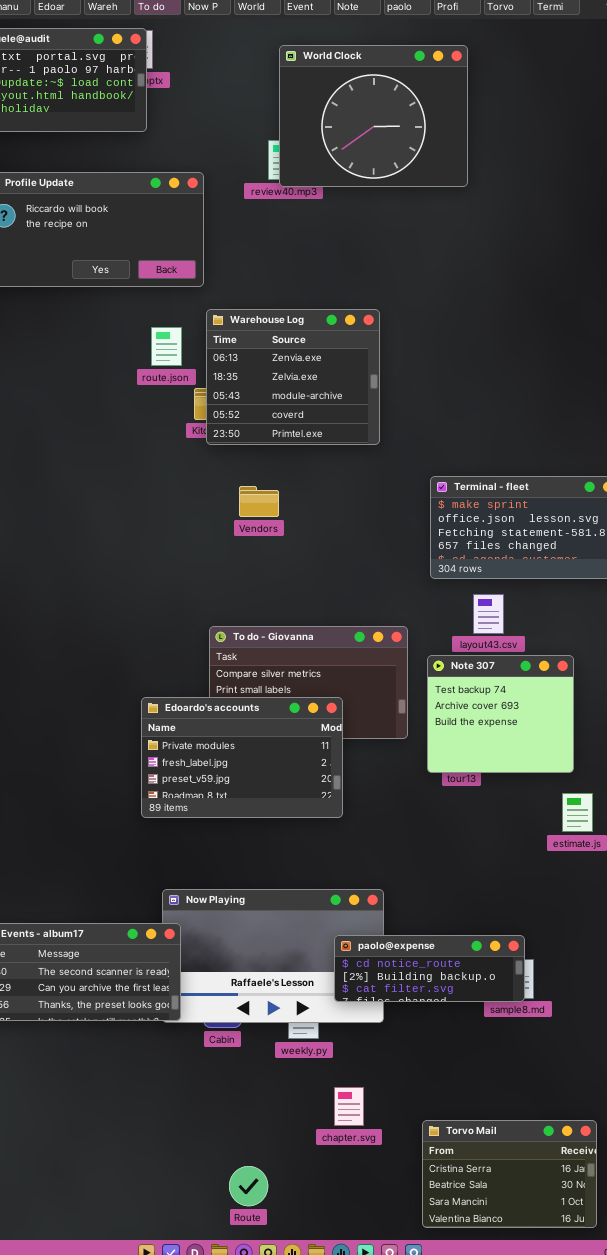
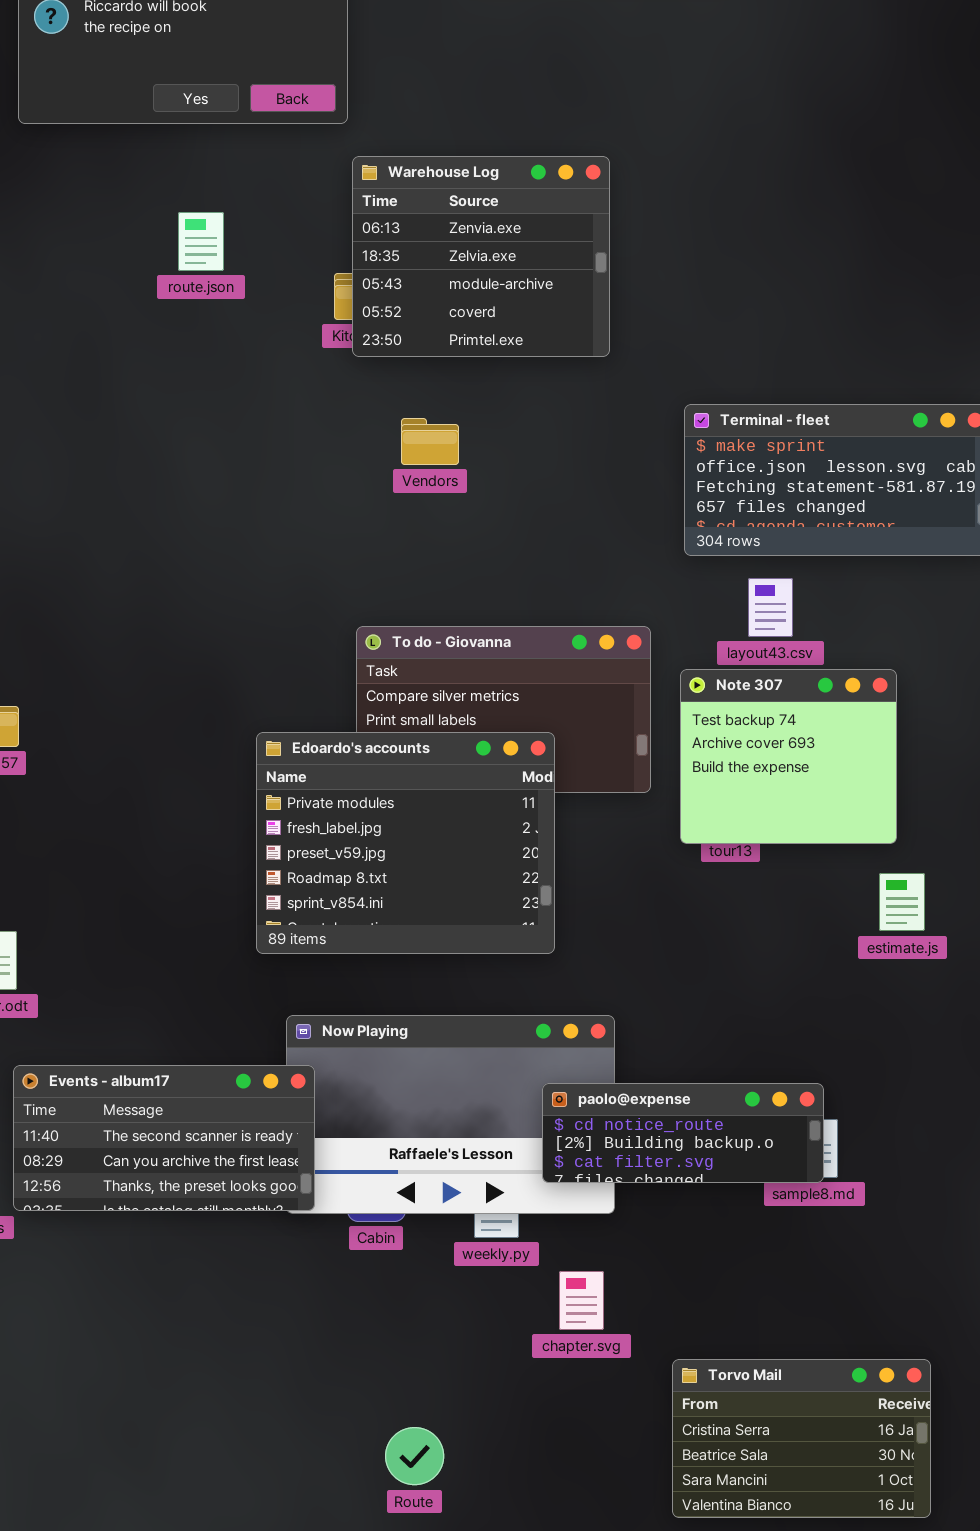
route.json: [151,327,182,366] -> [178,212,224,271], moved
Edoardo's accounts: [141,697,343,818] -> [256,732,555,954], resized
chapter.svg: [334,1087,364,1126] -> [559,1271,604,1330], moved

